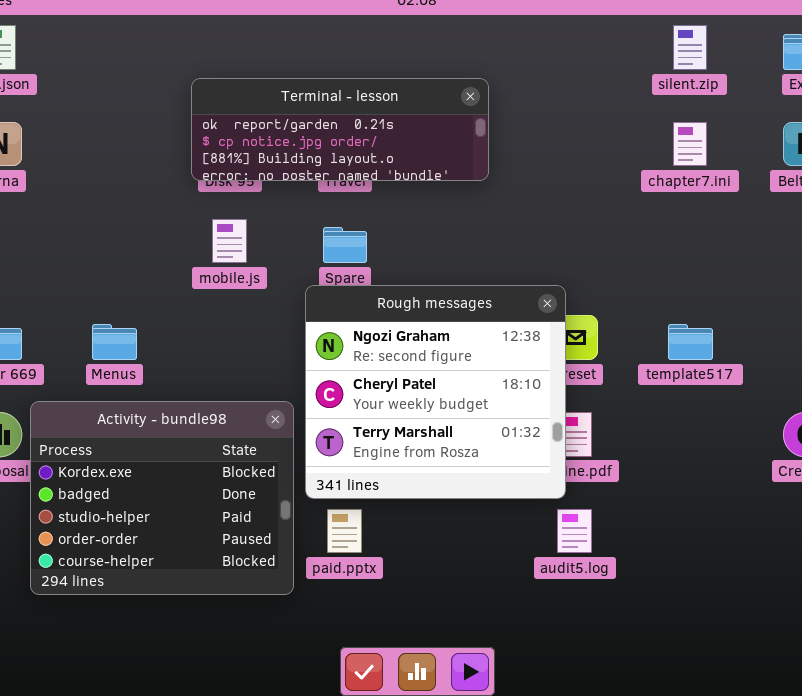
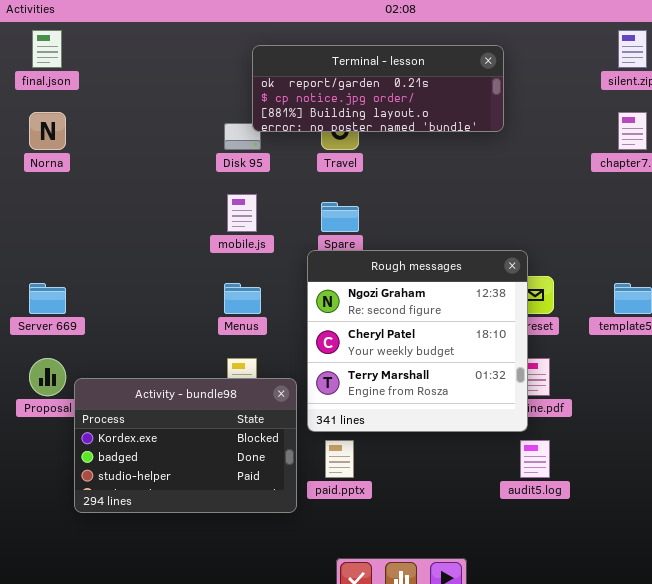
Terminal - lesson: [191,78,489,181] -> [252,45,504,132], moved
Menus: [92,324,137,360] -> [224,283,261,314], moved
Activity - bundle98: [30,401,294,595] -> [74,378,297,513], resized

